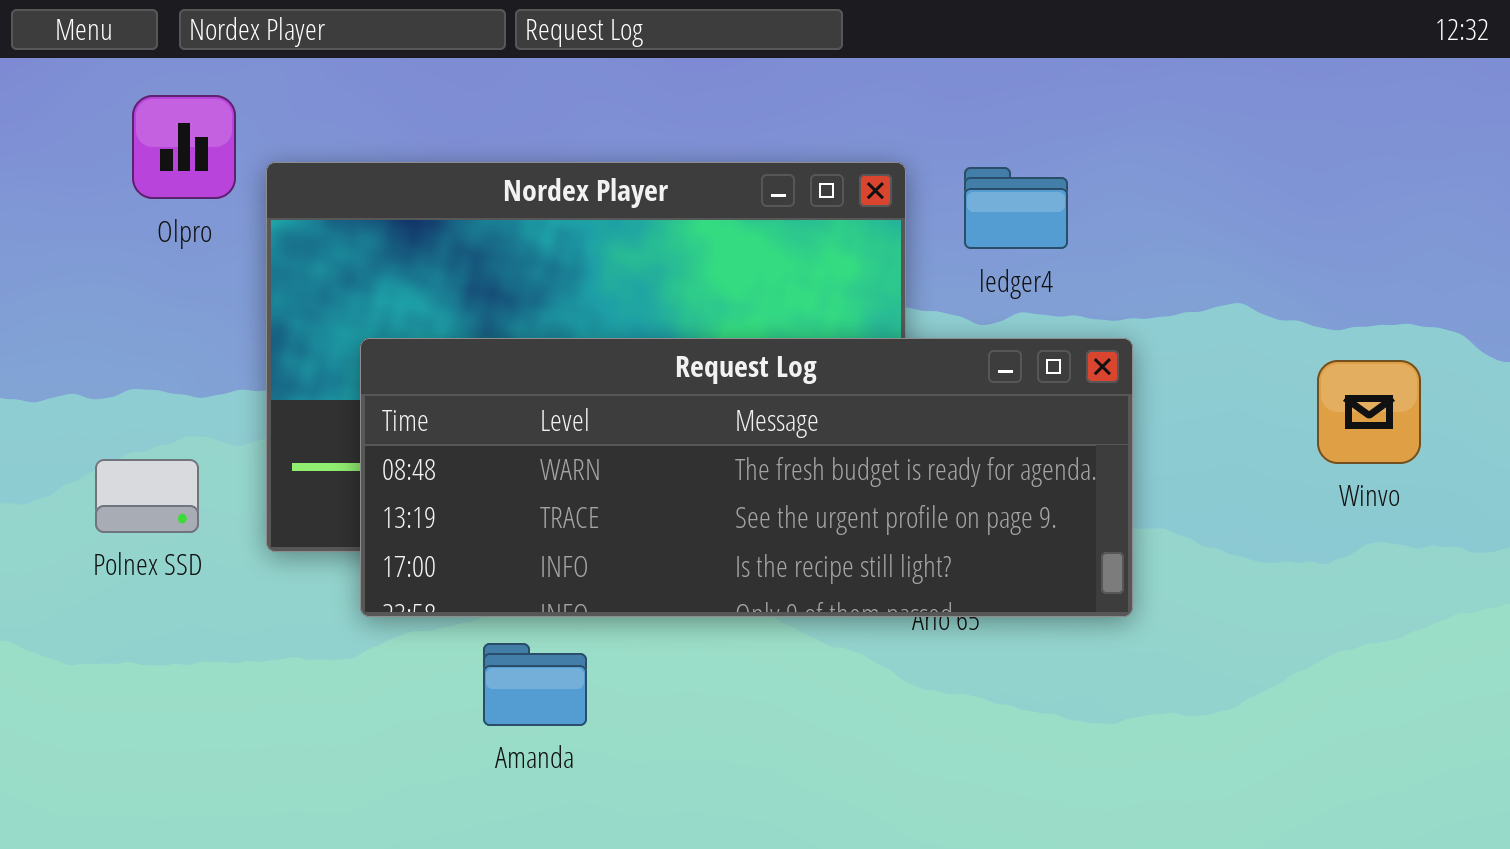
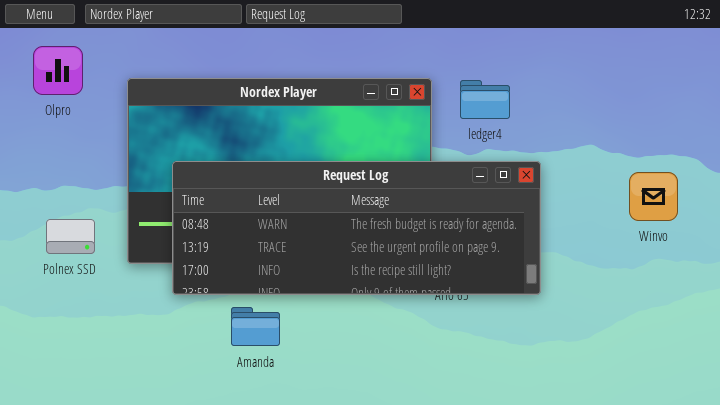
Olpro: [132,95,236,199] -> [33,46,83,95], moved

